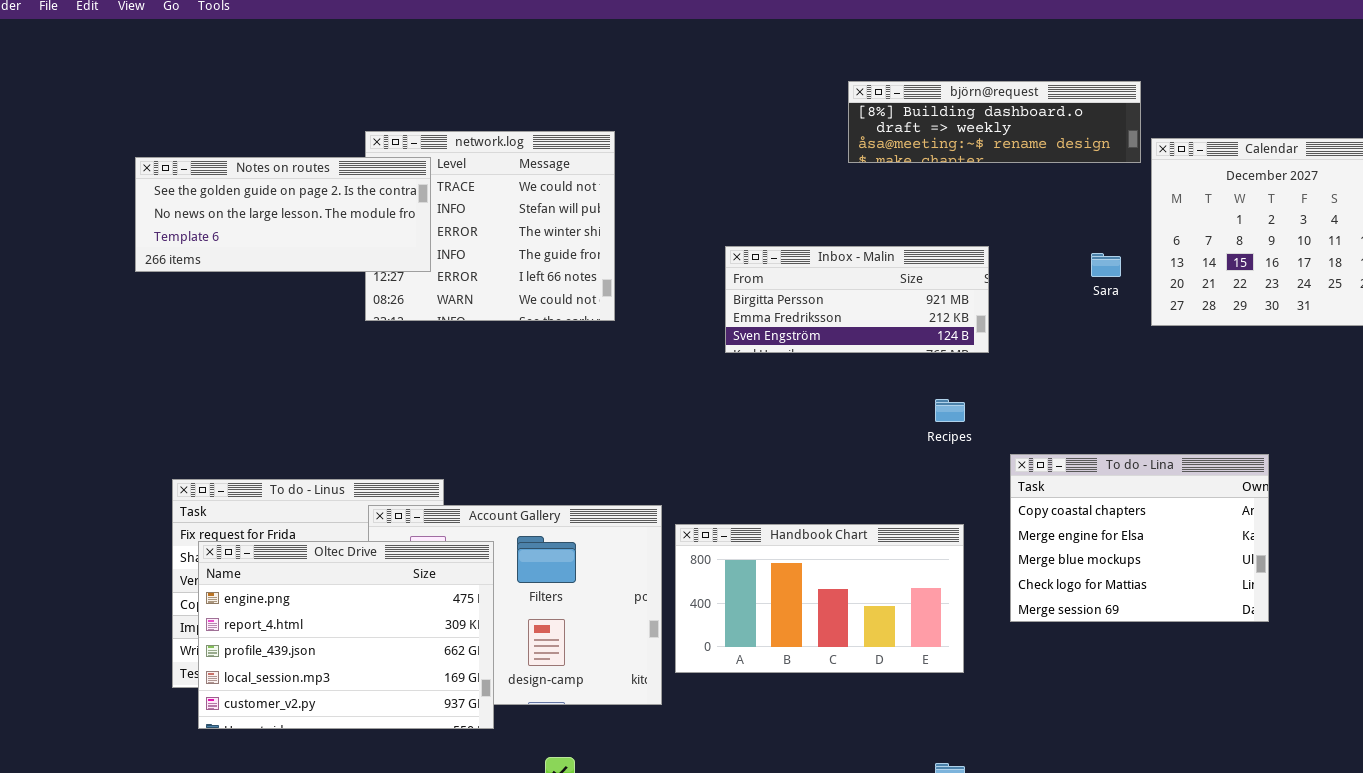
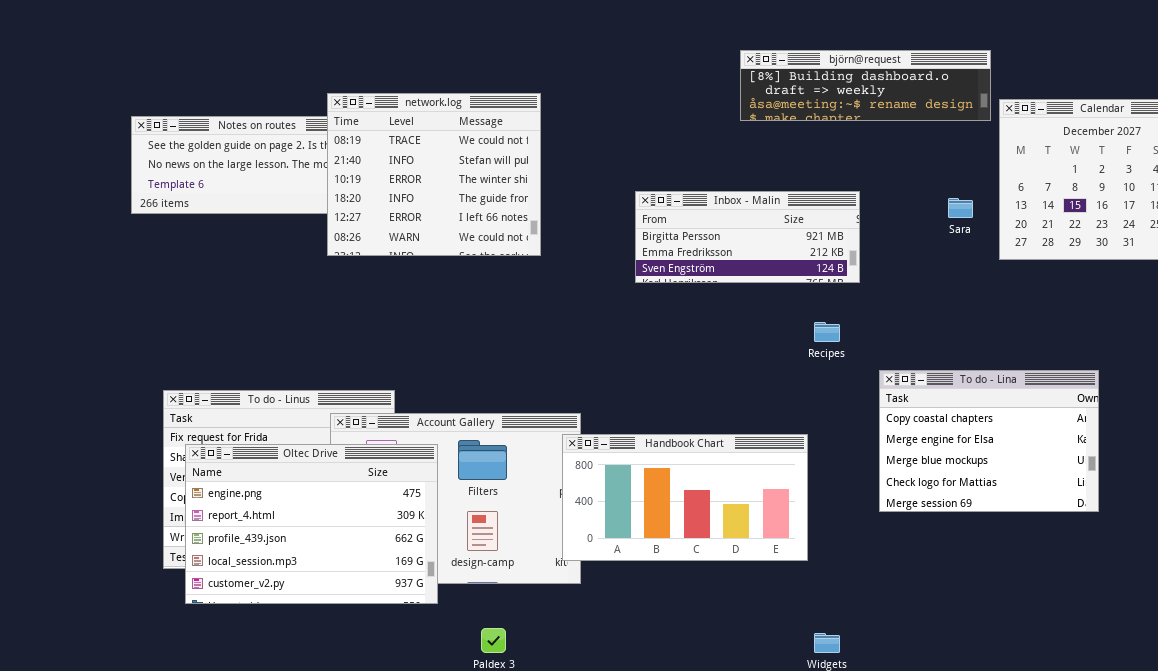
network.log: [365,131,615,321] -> [327,93,541,256], raised
Handbook Chart: [675,524,964,673] -> [562,434,808,561], moved

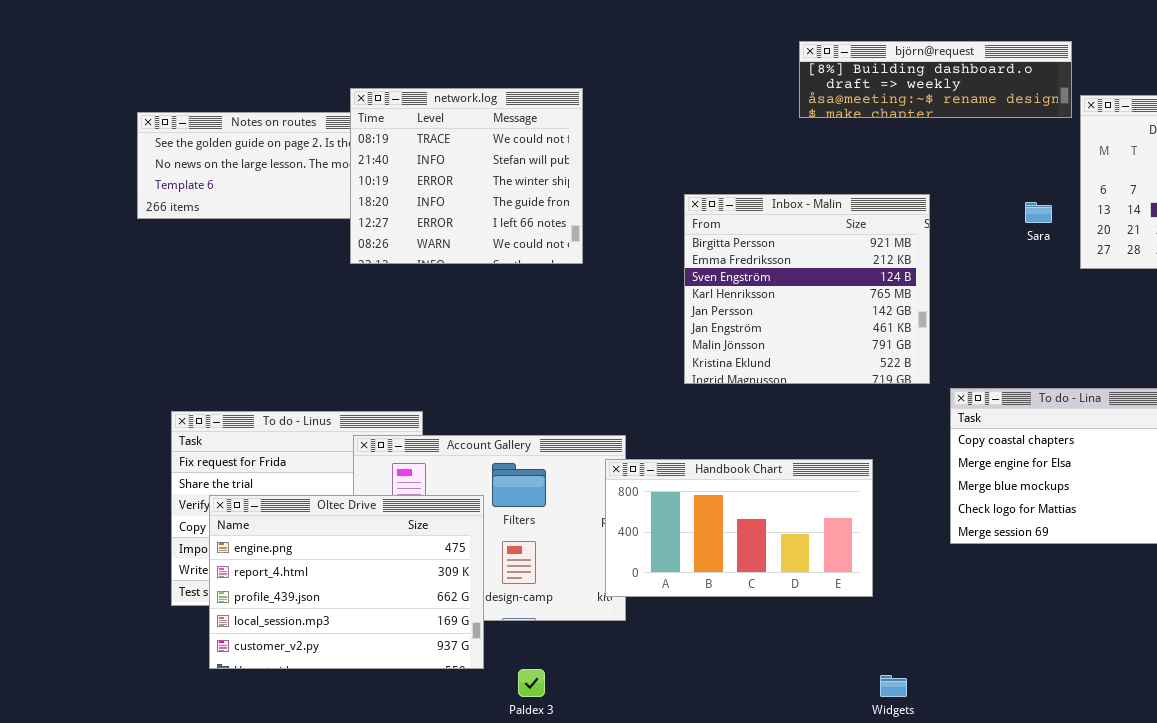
Inbox - Malin: [635,191,860,283] -> [684,194,930,384], resized
Oltec Drive: [185,444,438,604] -> [209,495,484,669], moved

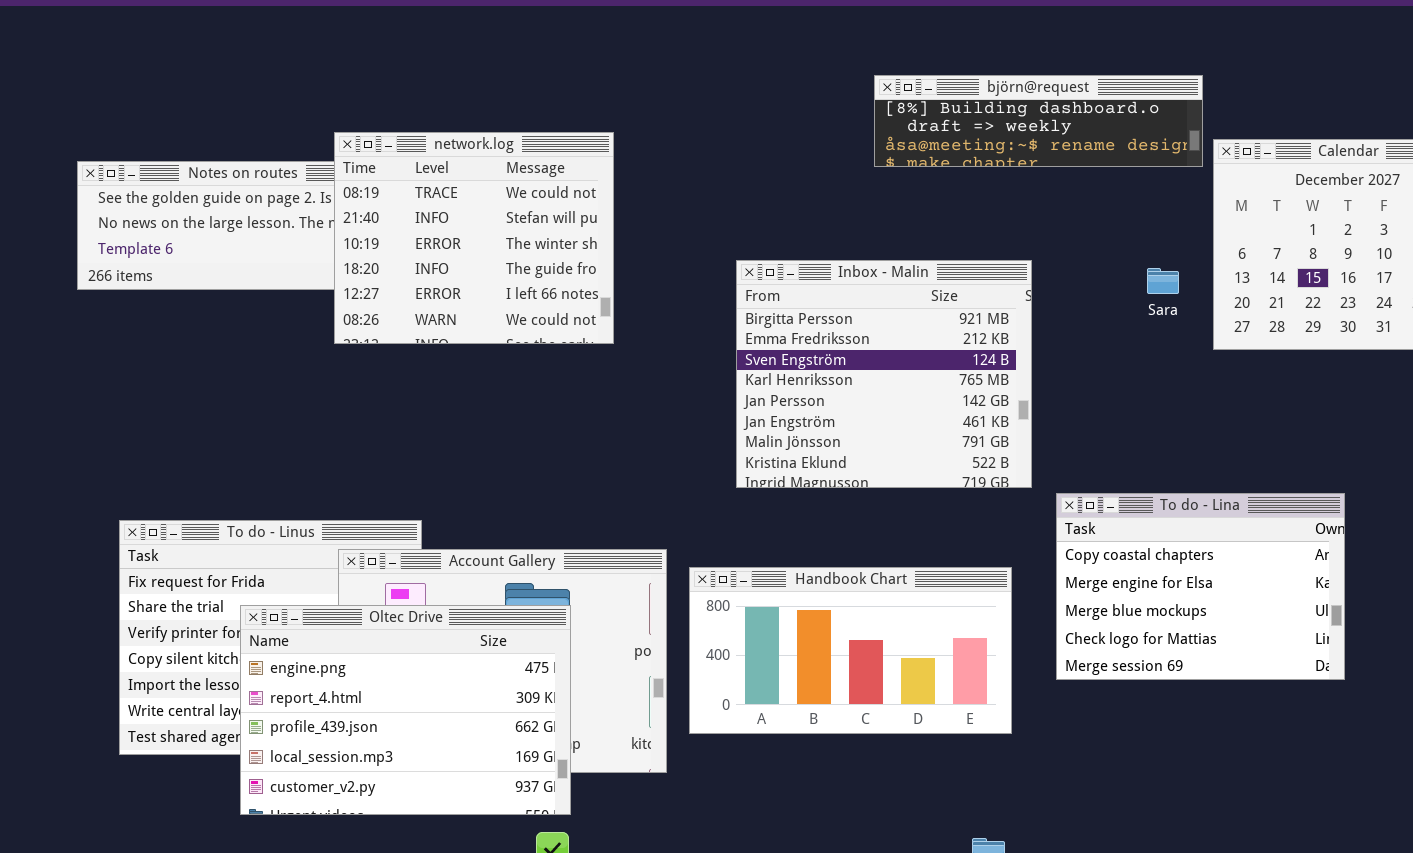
Handbook Chart: [605,459,873,597] -> [689,567,1012,734], moved
Oltec Drive: [209,495,484,669] -> [240,605,571,815], moved

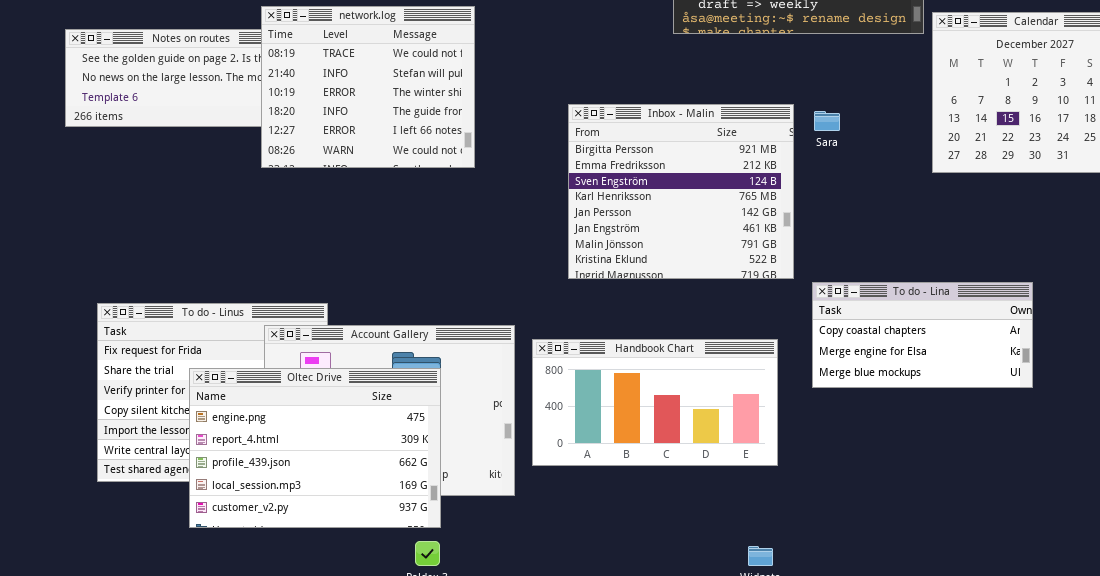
Sara: [1147,268,1179,294] -> [814,111,840,131], moved
To do - Lina: [1056,493,1345,680] -> [812,282,1033,388], resized

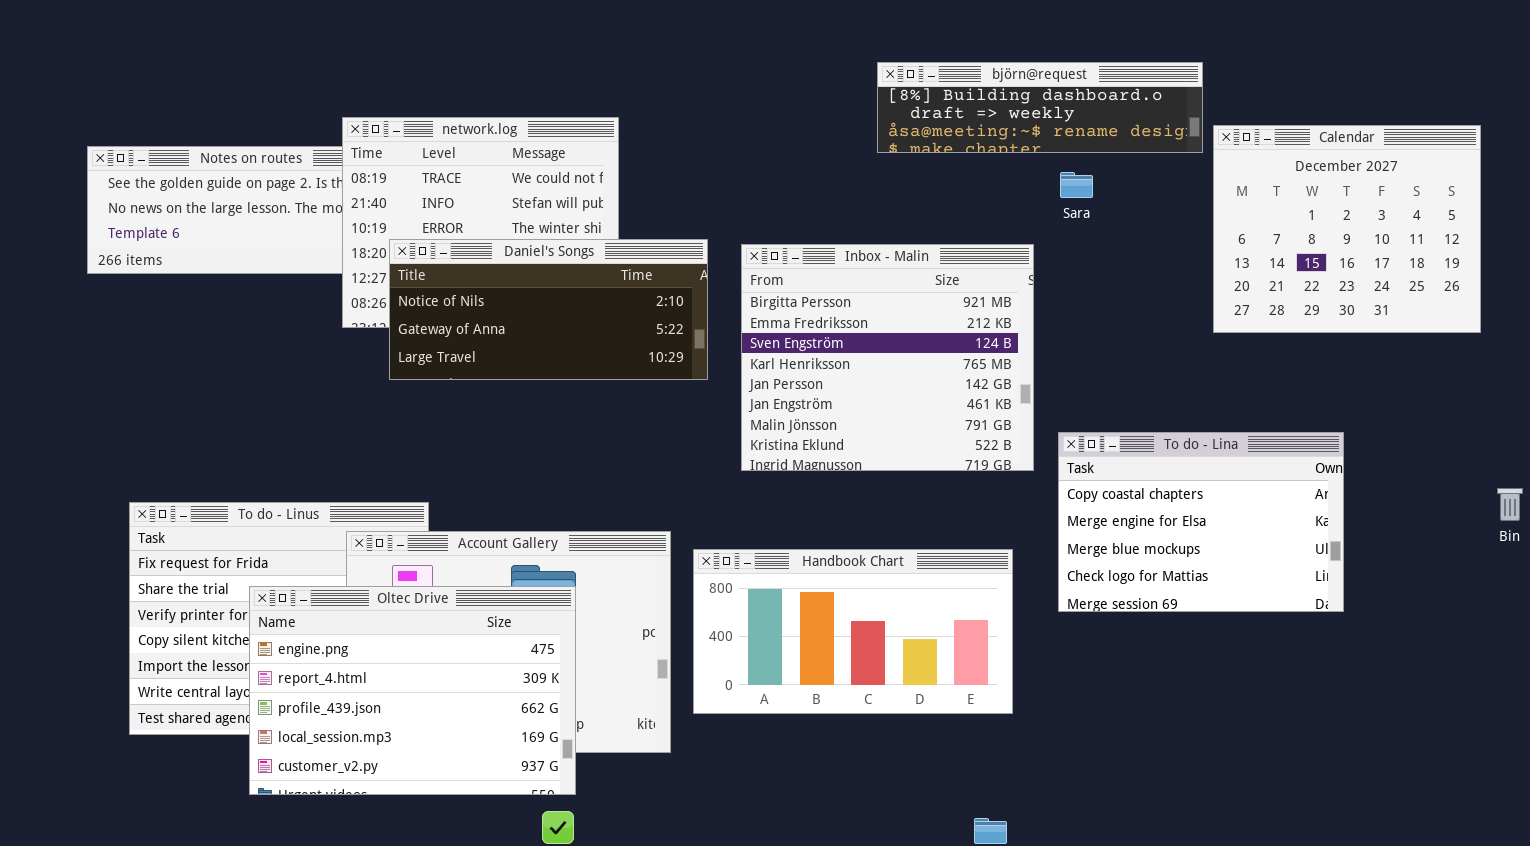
Daniel's Songs: none -> [389,239,708,380], opened
Sara: [814,111,840,131] -> [1060,172,1093,198], moved
To do - Lina: [812,282,1033,388] -> [1058,432,1344,612], resized

